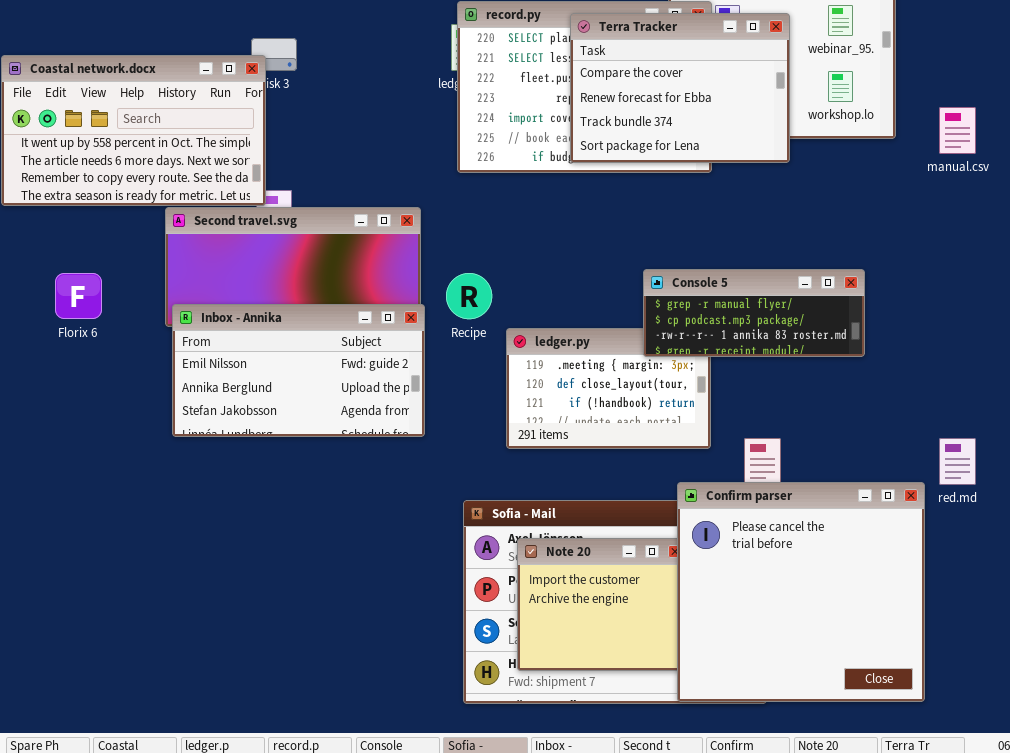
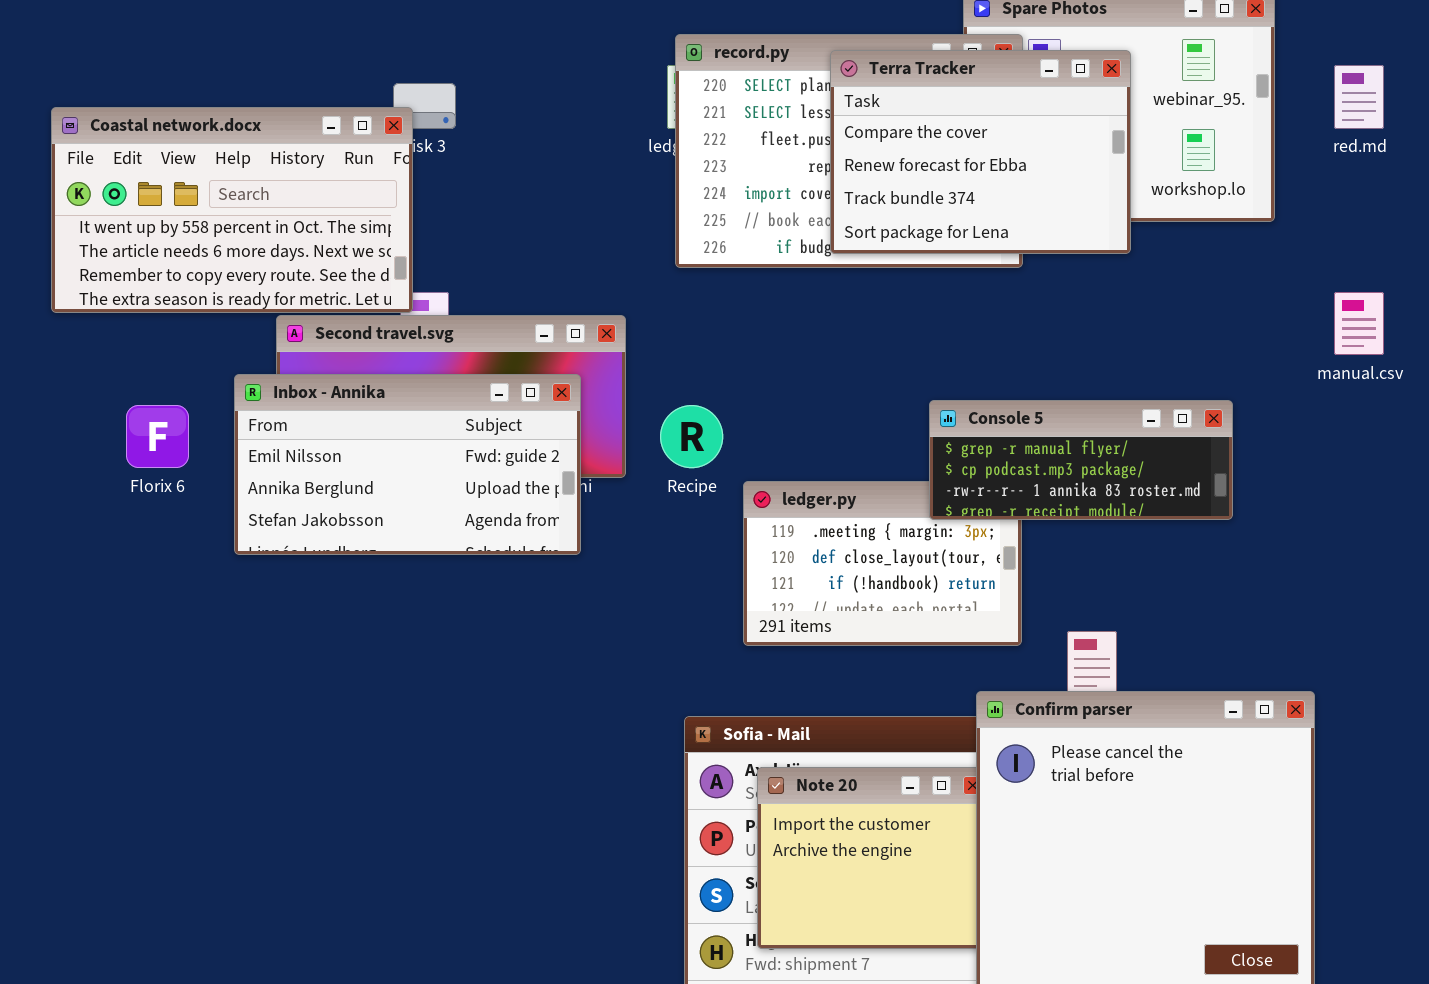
manual.csv: [939,107,976,154] -> [1334,292,1384,355], moved
Inbox - Annika: [172,304,425,437] -> [234,374,581,555], moved
red.md: [939,438,976,485] -> [1334,65,1384,129], moved

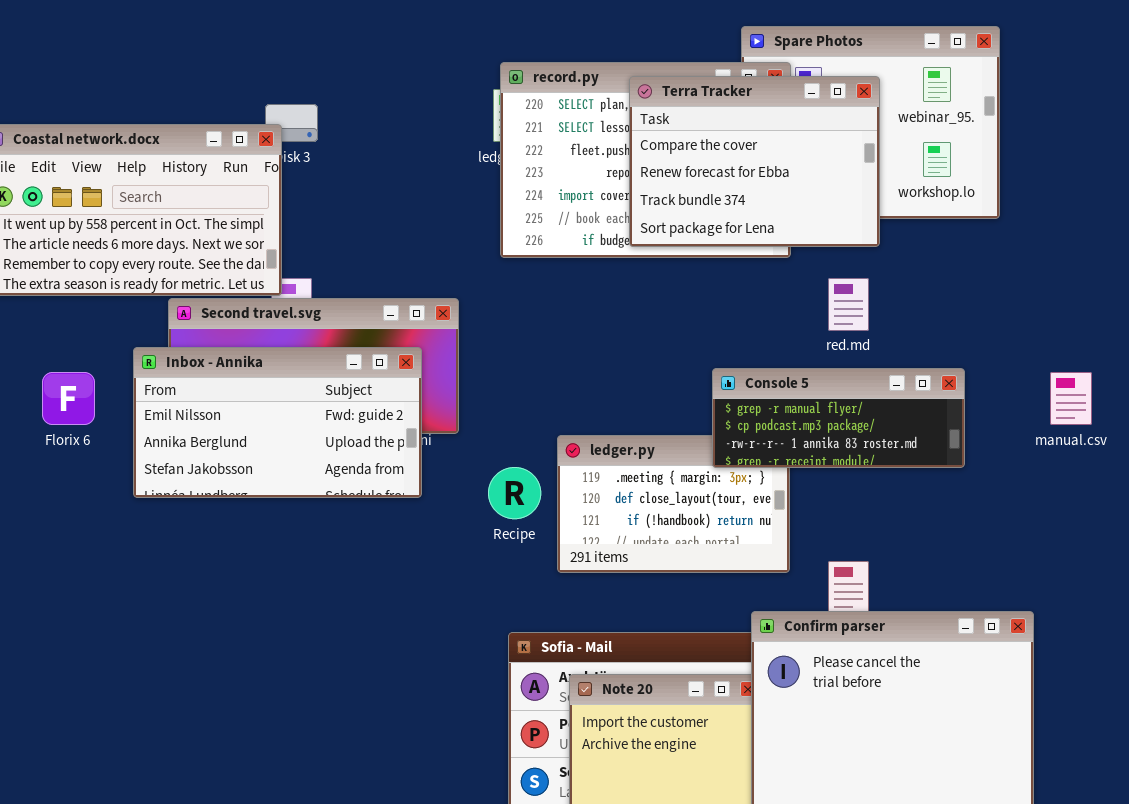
red.md: [1334,65,1384,129] -> [828,278,869,331], moved
manual.csv: [1334,292,1384,355] -> [1050,372,1092,425], moved
Recipe: [660,405,723,468] -> [488,467,541,519], moved

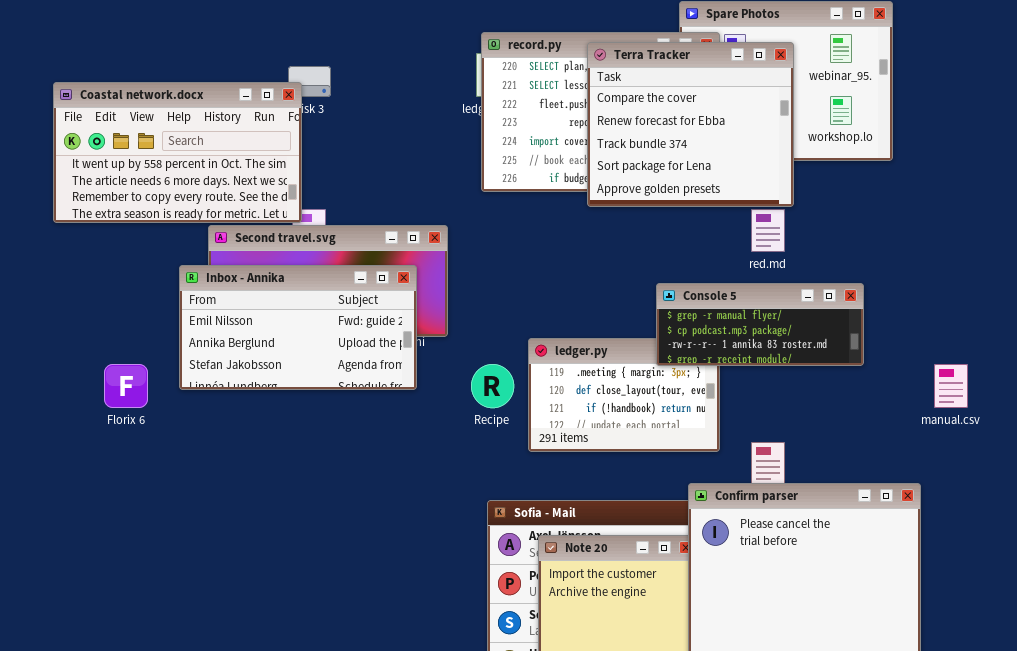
Terra Tracker: [629,76,880,247] -> [587,42,794,207], resized
Florix 6: [42,372,95,425] -> [104,364,148,408], moved
manual.csv: [1050,372,1092,425] -> [934,364,968,408], moved

